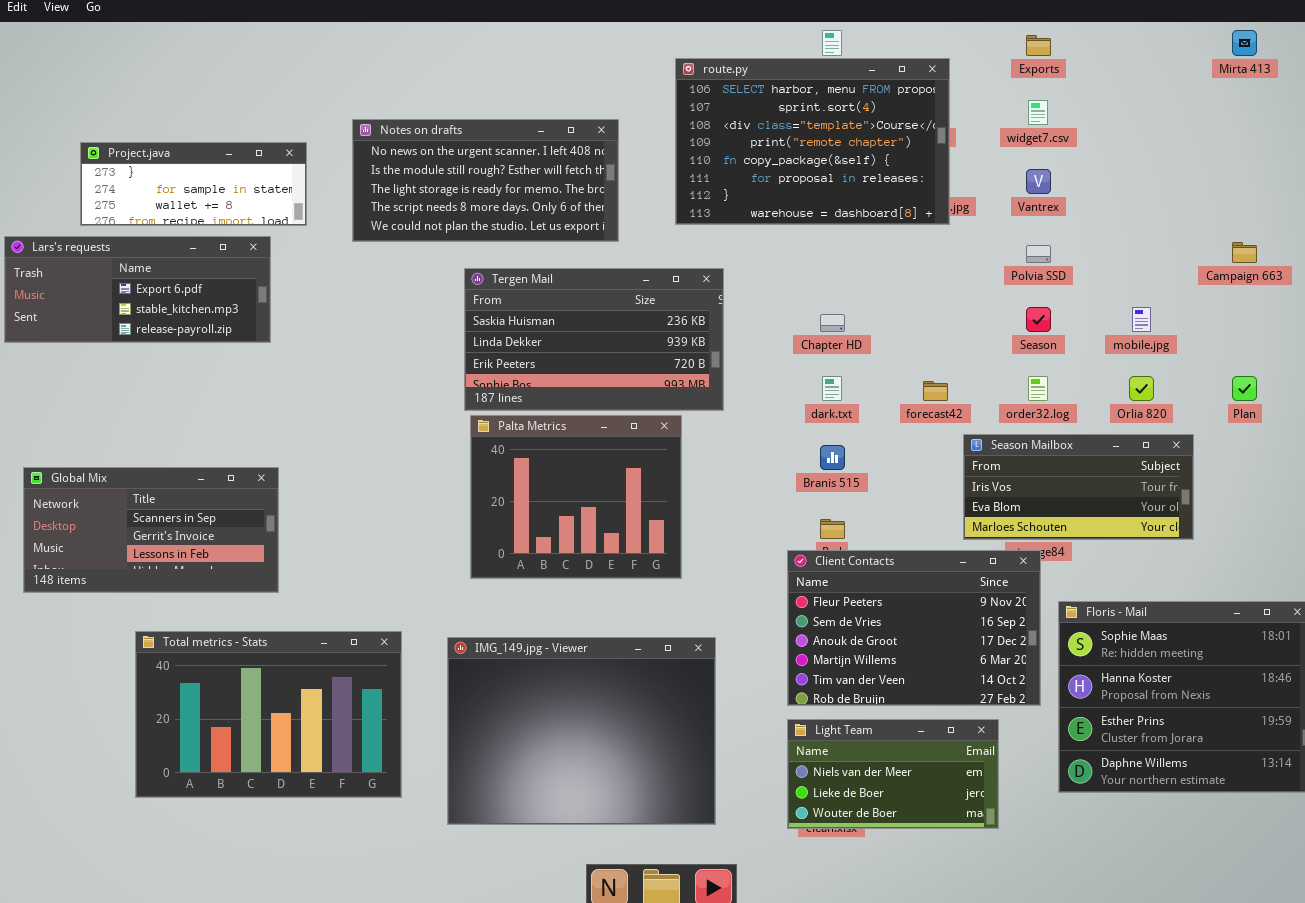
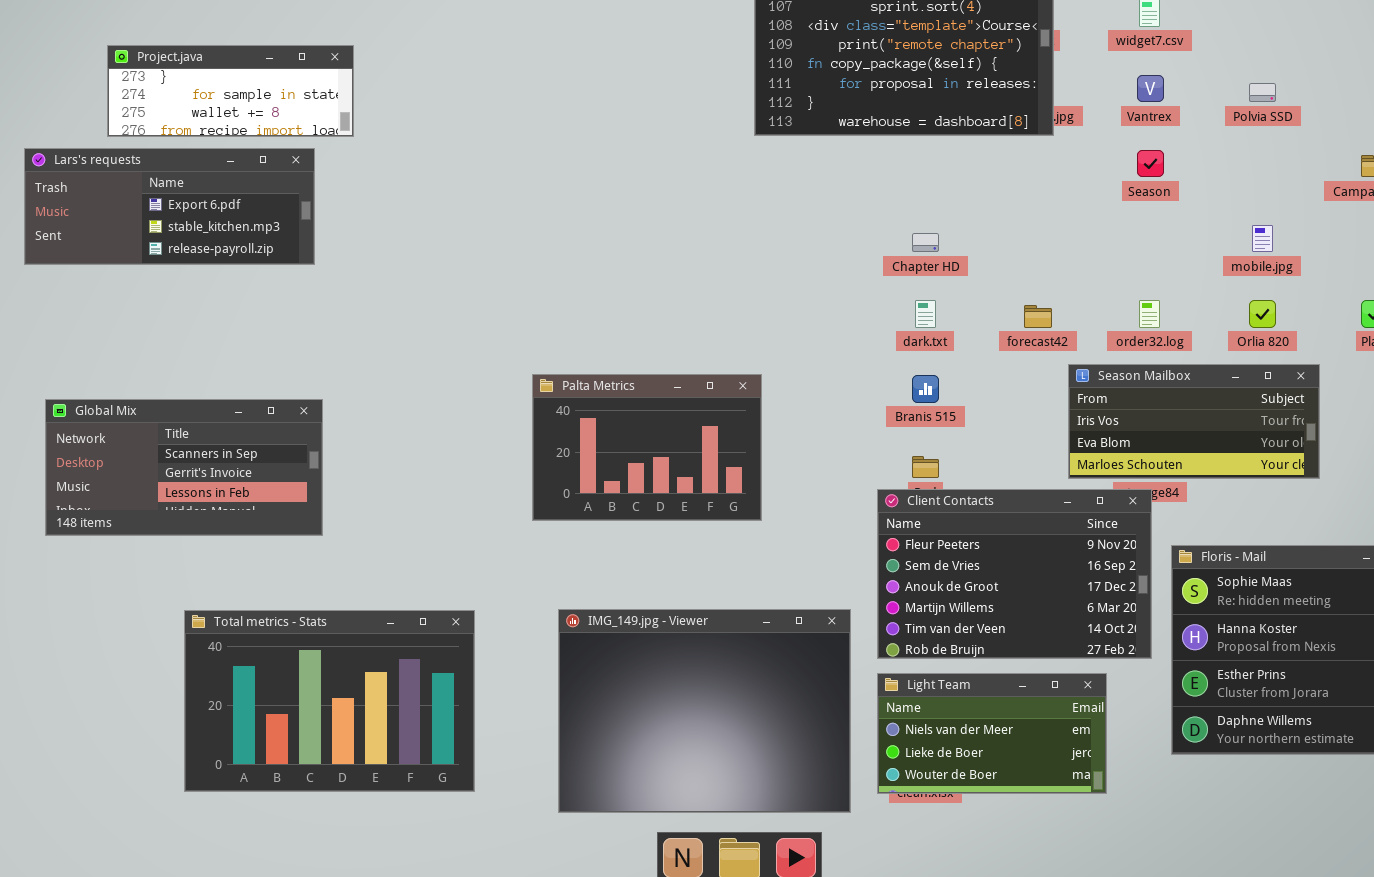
Notes on drafts: [352,119,619,242] -> none, closed
Polvia SSD: [1026,245,1051,263] -> [1249,83,1276,102], moved
Tergen Mail: [464,268,724,411] -> none, closed
Season: [1026,307,1051,332] -> [1137,150,1164,177], moved
Palta Metrics: [470,415,682,579] -> [532,374,762,521], resized
Total metrics - Stats: [135,631,402,798] -> [184,610,475,792], moved
IMG_149.jpg - Viewer: [447,637,716,825] -> [558,609,851,813], moved

